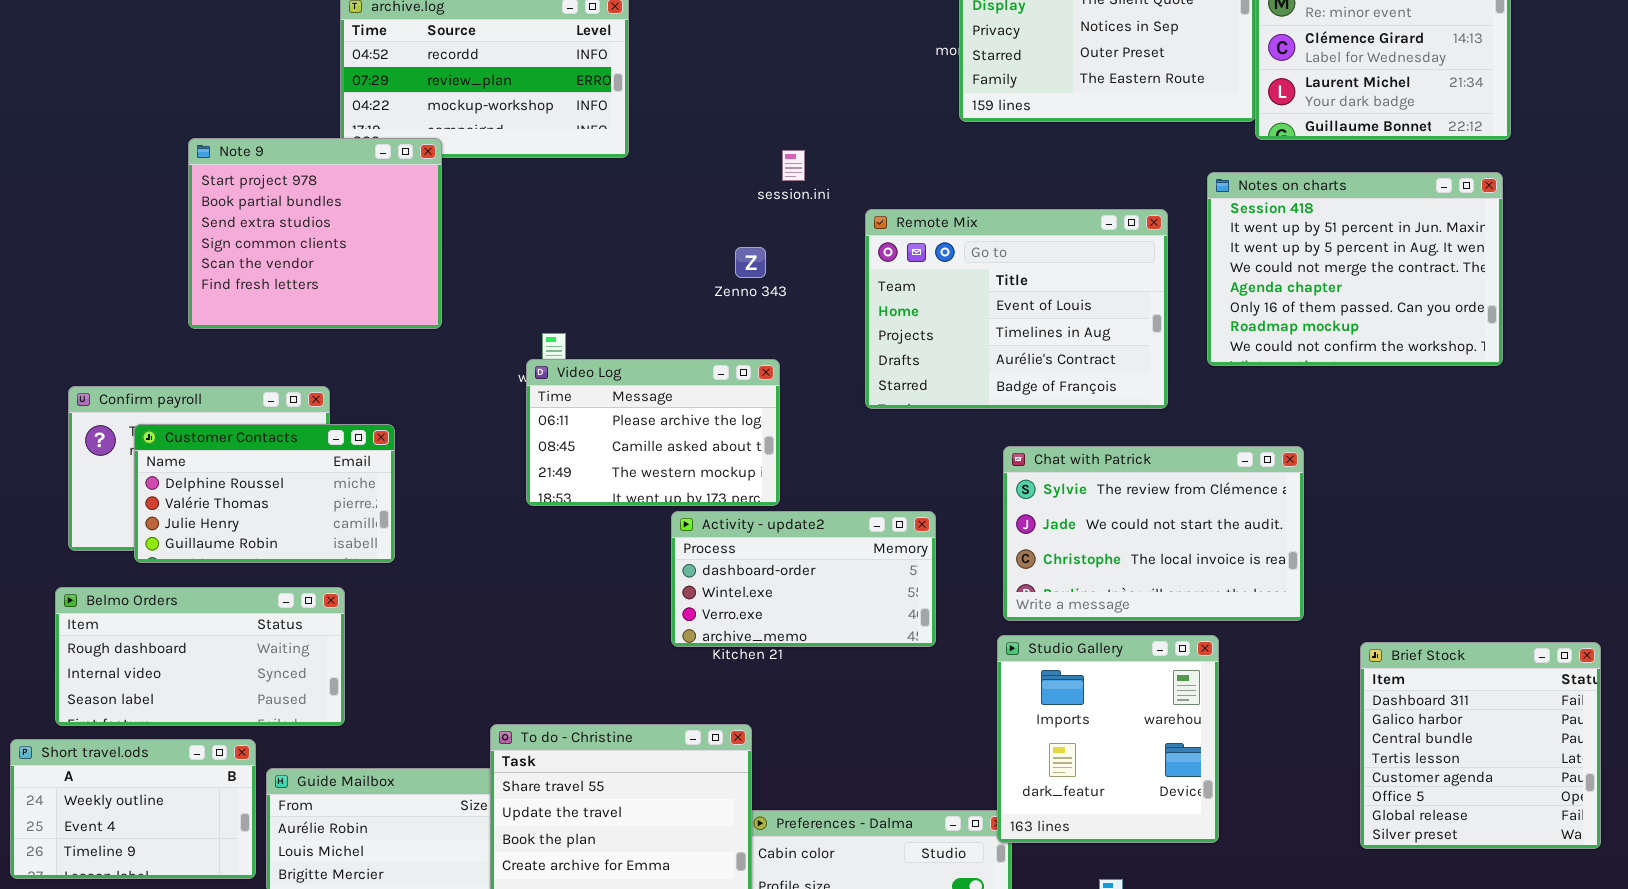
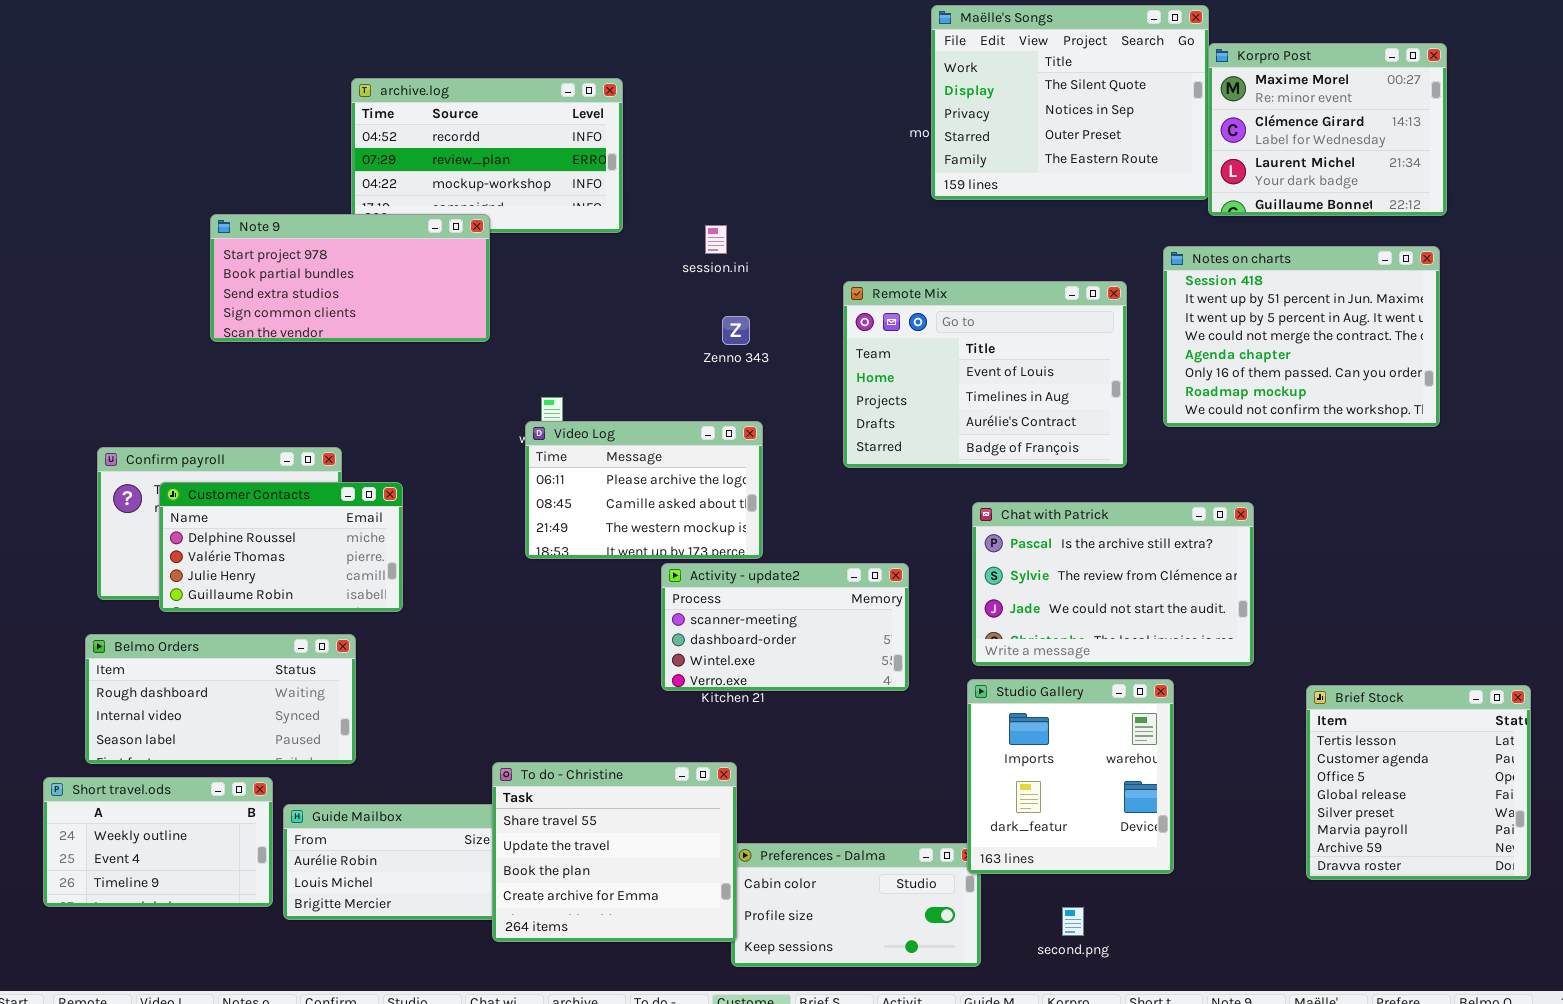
Note 9: [188,138,442,329] -> [210,214,490,342], resized
session.ini: [782,150,805,181] -> [705,225,727,254], moved
Chat with Patrick: [1003,446,1304,621] -> [972,502,1254,666], scrolled up 1 row
Activity - update2: [671,511,936,647] -> [661,563,909,691], scrolled up 1 row
Brief Stock: [1360,642,1601,849] -> [1306,685,1531,880], scrolled down 3 rows

